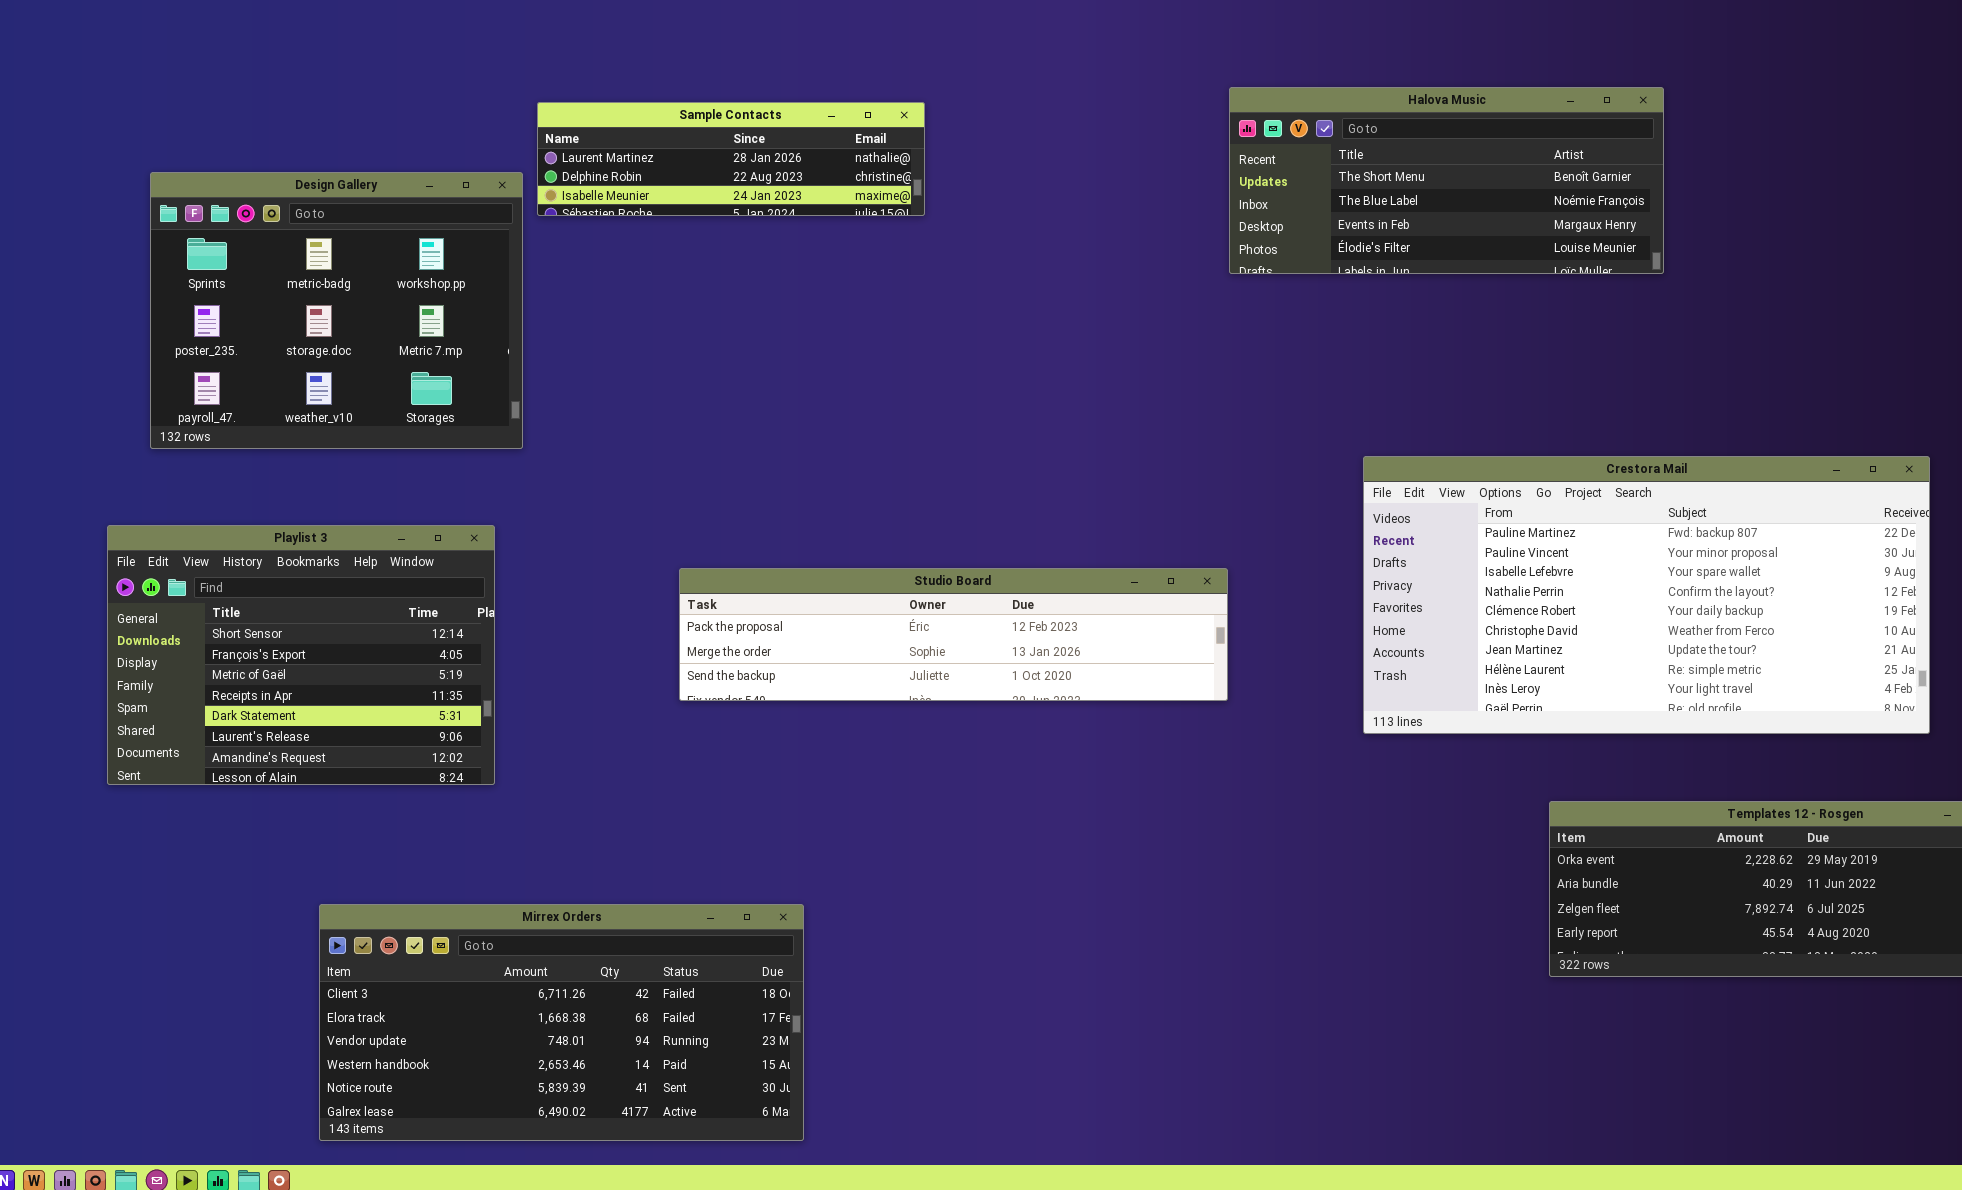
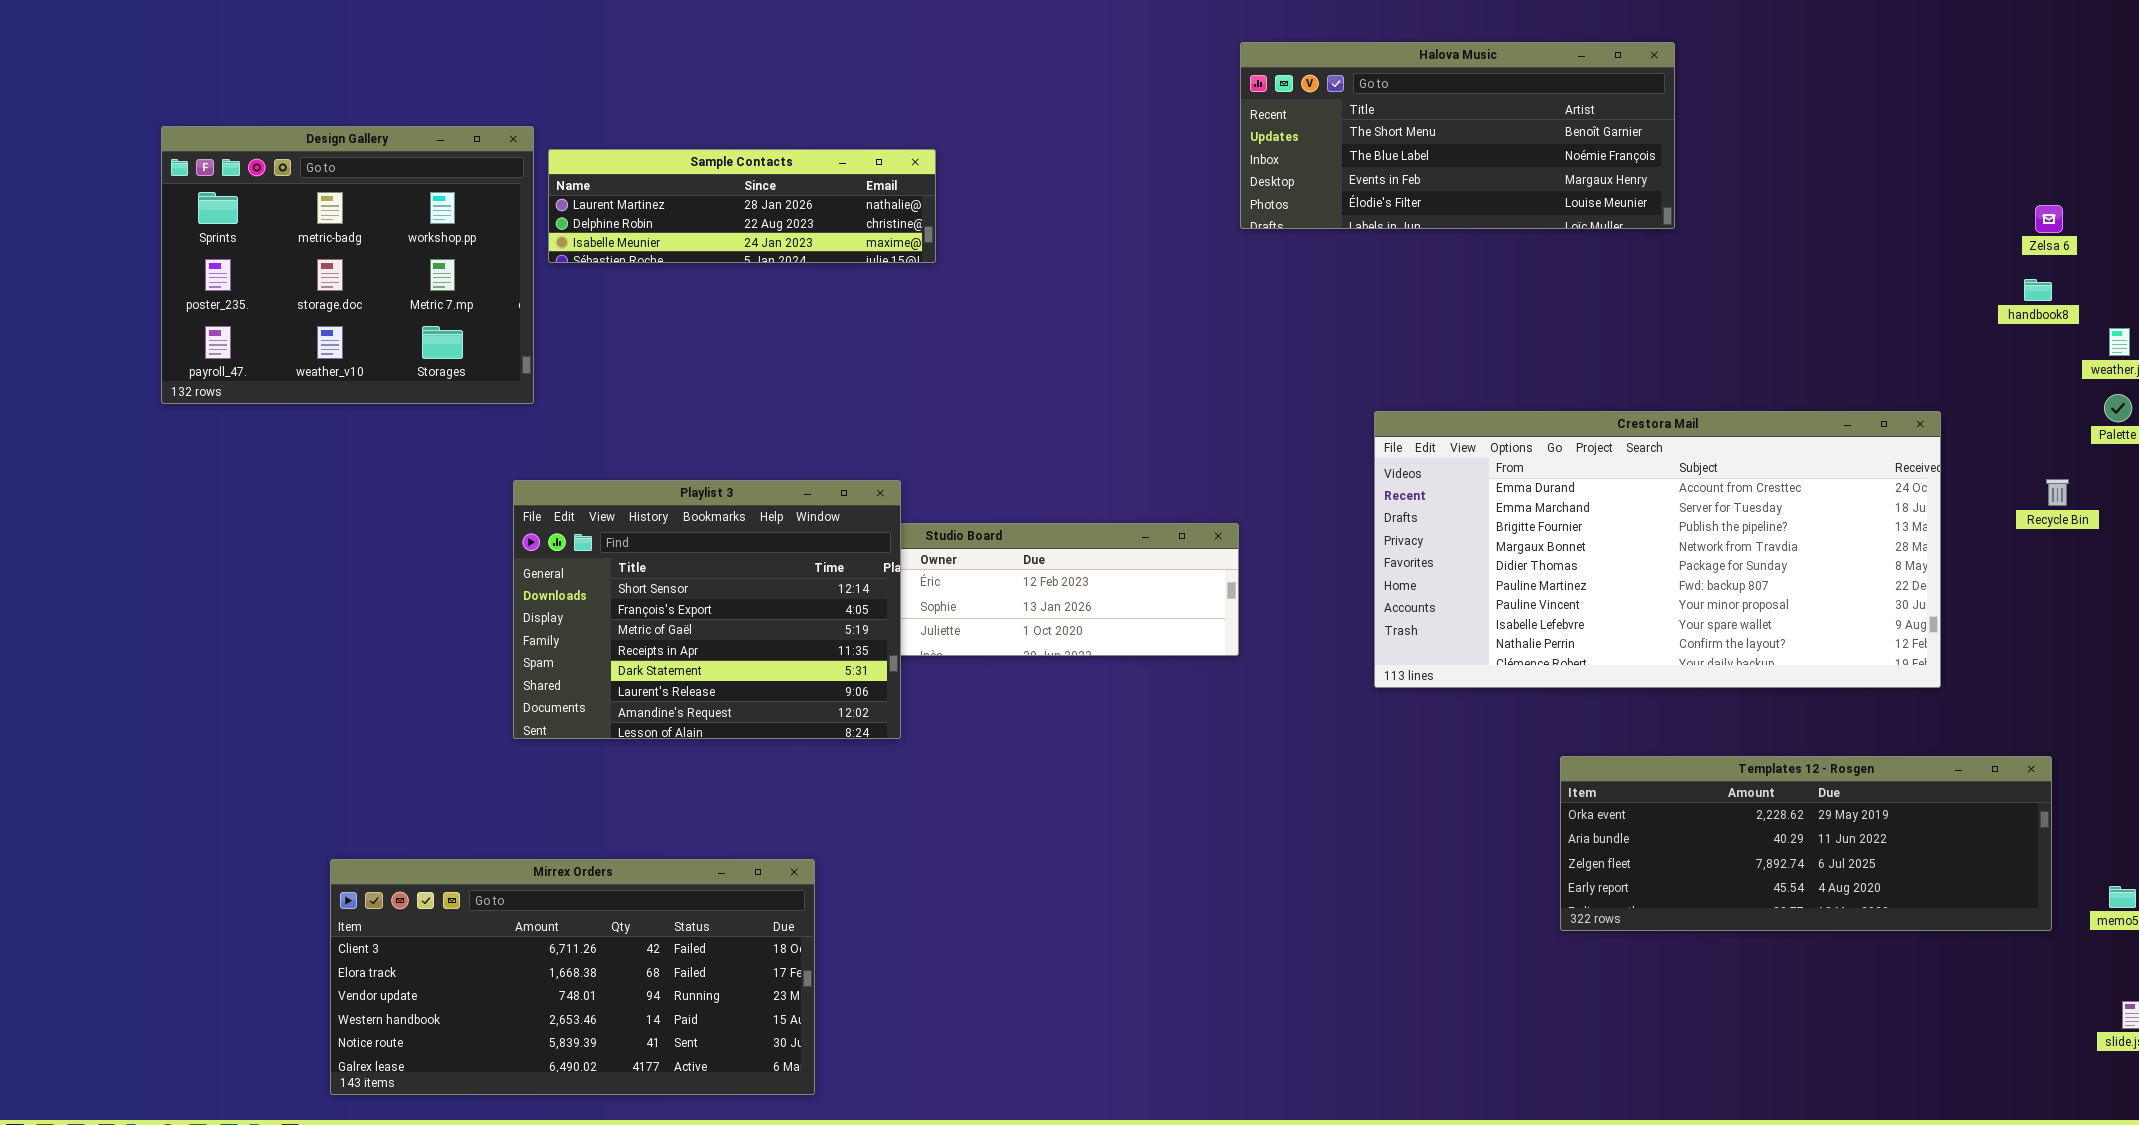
Sample Contacts: [537,102,925,216] -> [548,149,936,263], moved
Crestora Mail: [1363,456,1930,734] -> [1374,411,1941,688], scrolled up 5 rows
Playlist 3: [107,525,495,785] -> [513,480,901,739], moved

